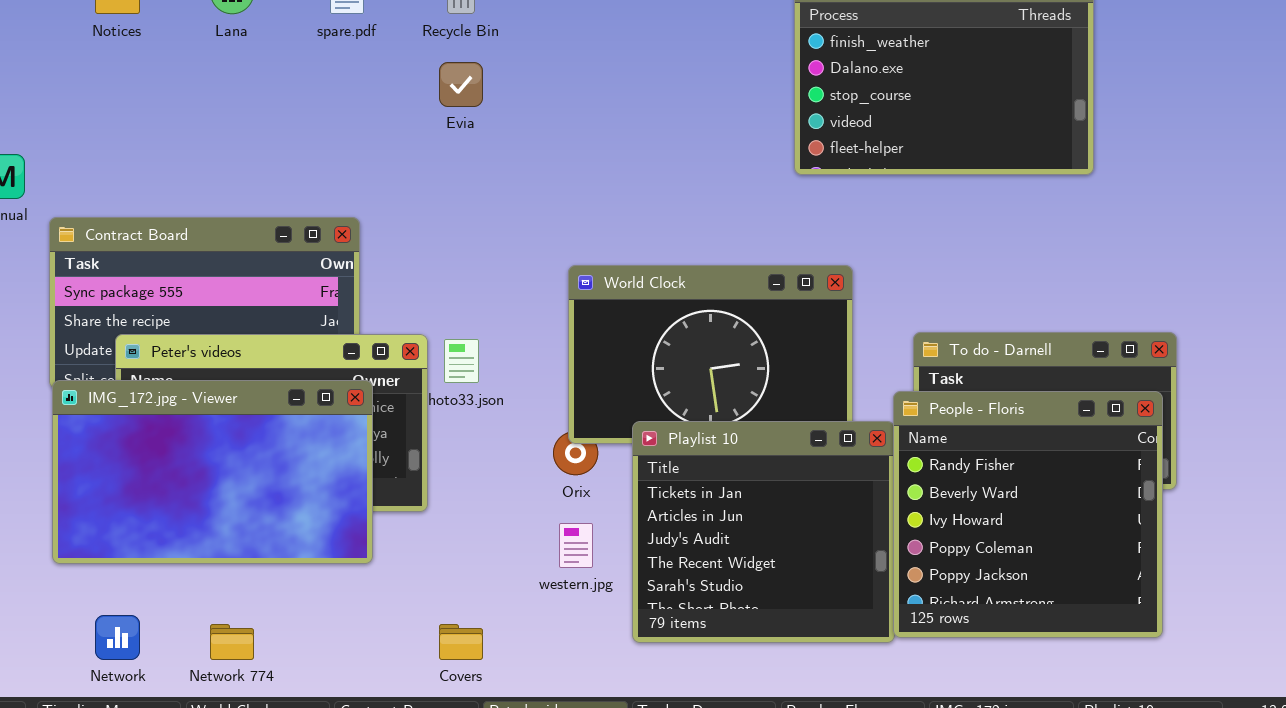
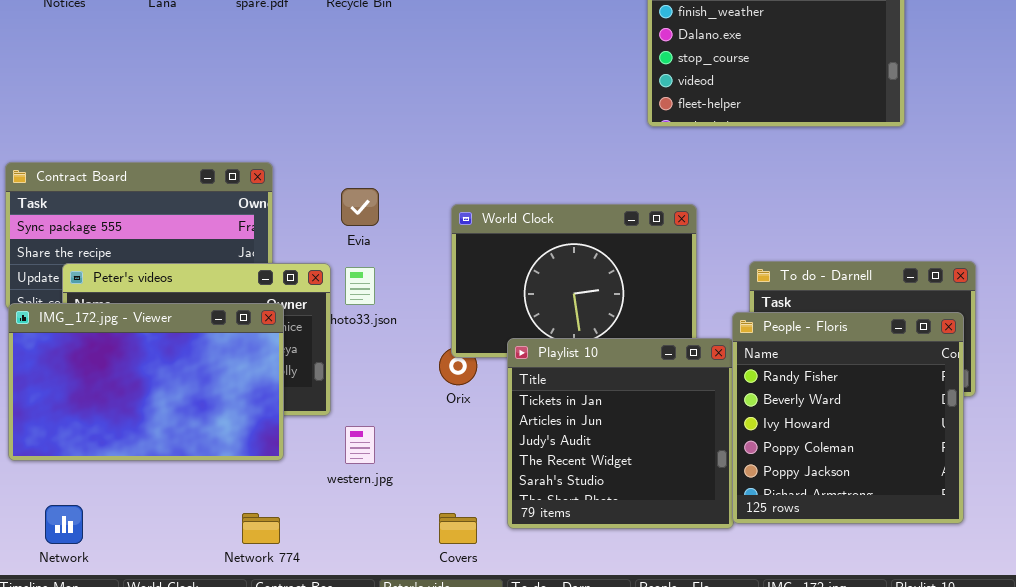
Evia: [439,62,483,107] -> [341,188,379,226], moved
western.jpg: [559,523,593,568] -> [345,426,375,464], moved
Network 774: [210,624,254,660] -> [242,513,280,544], moved
Covers: [439,624,483,660] -> [439,513,477,544], moved

